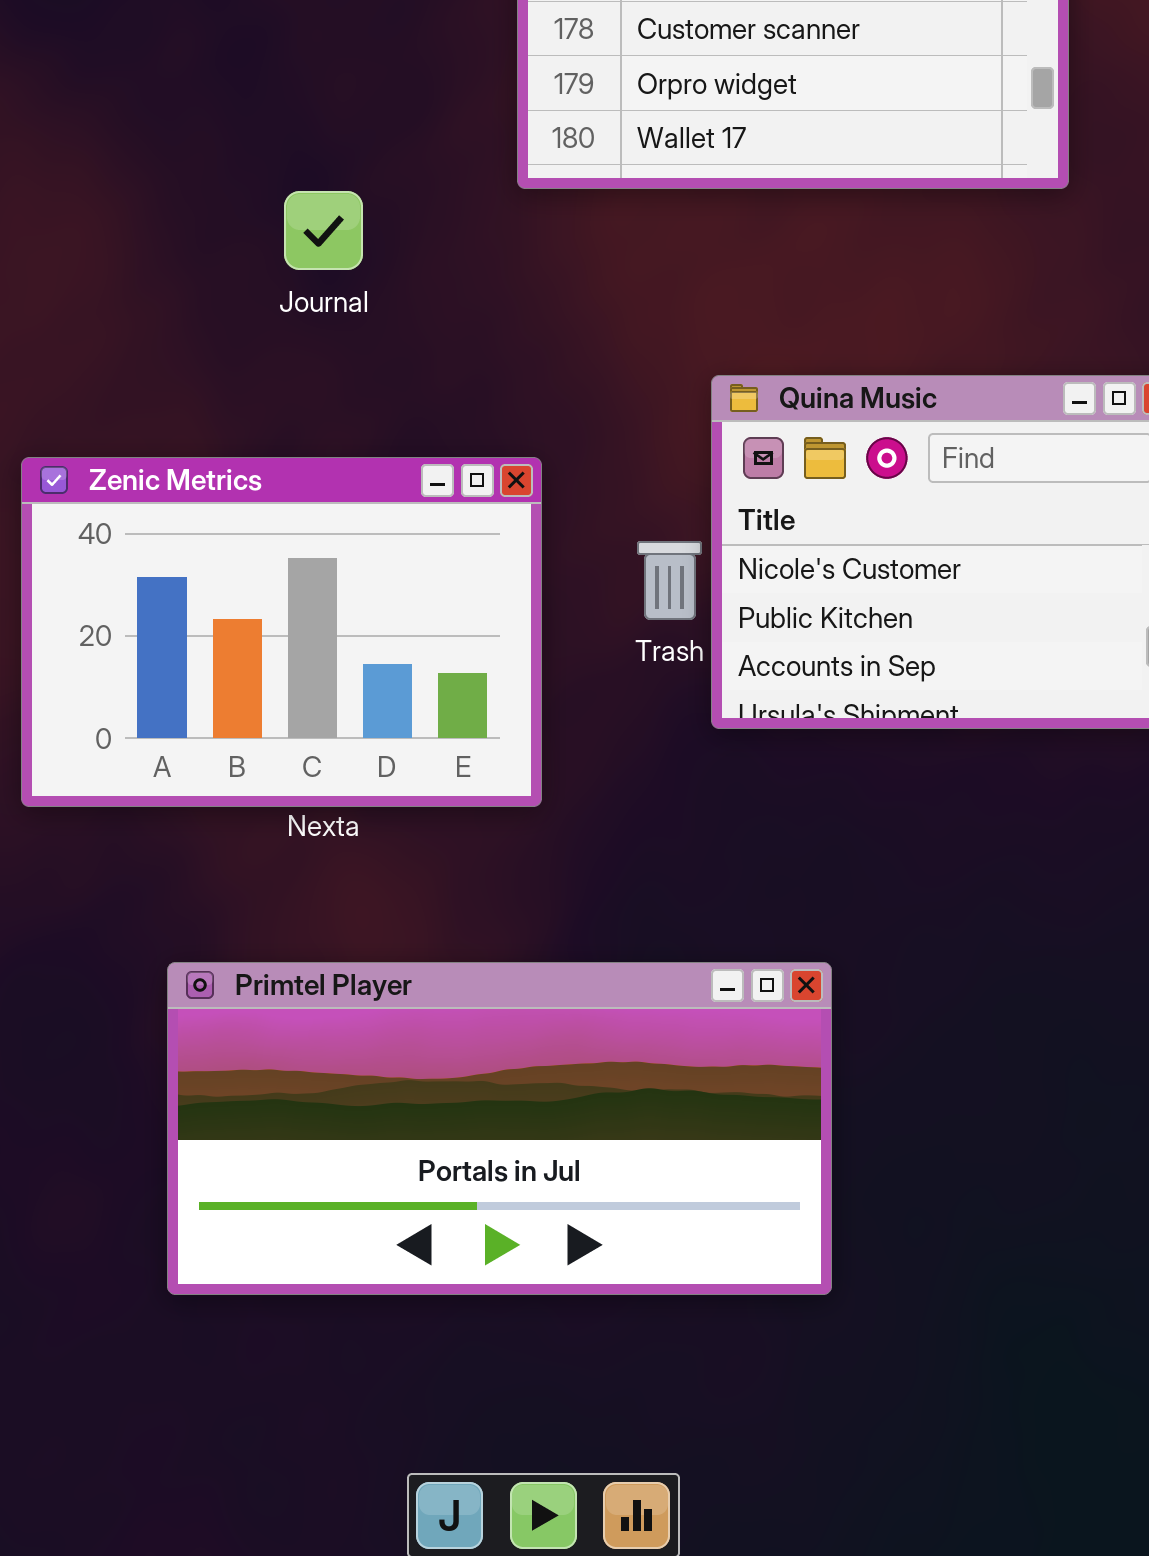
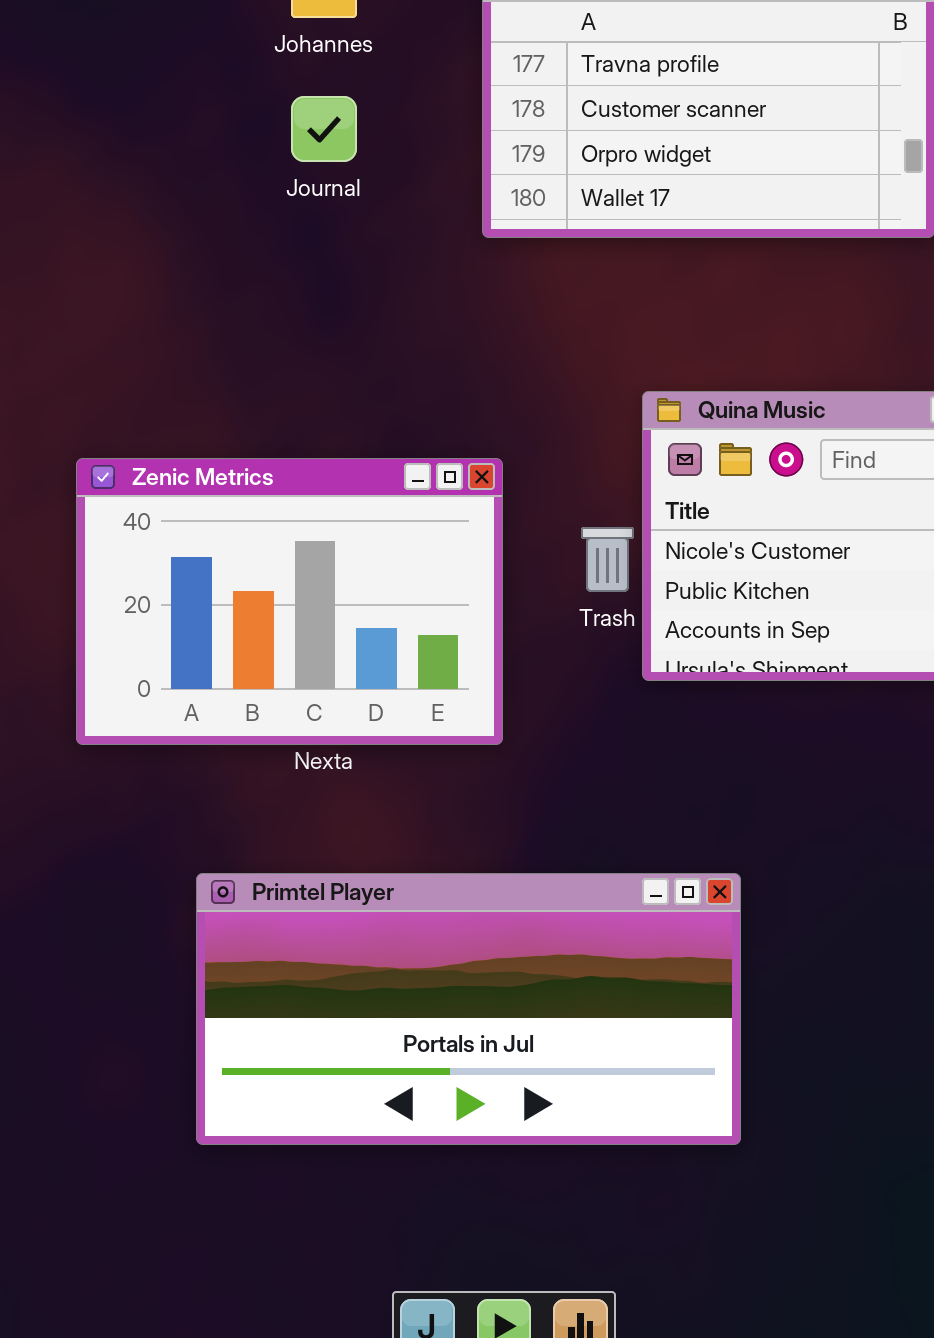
Journal: [284,191,363,270] -> [291,96,357,162], moved

